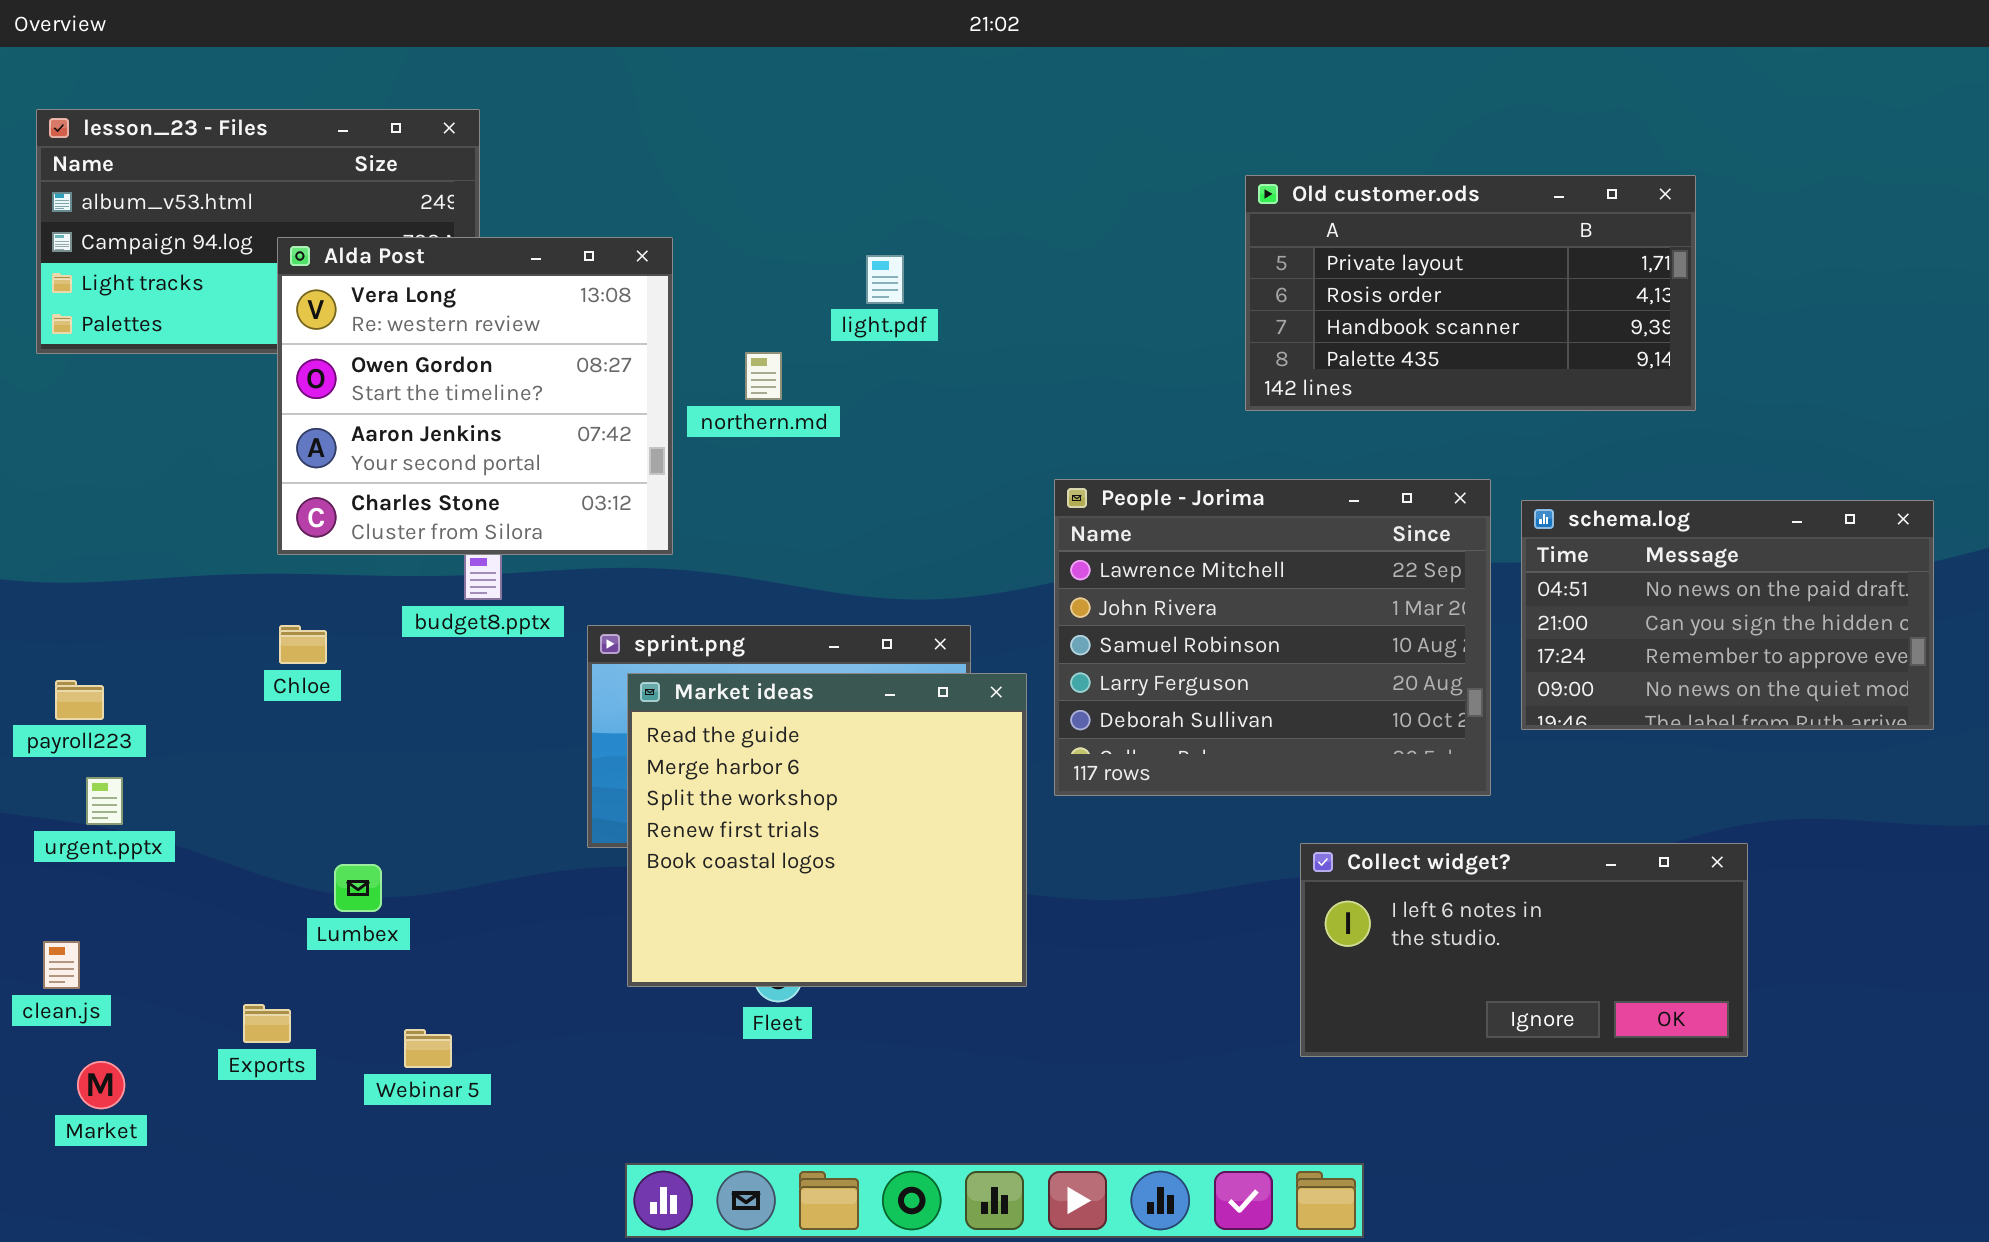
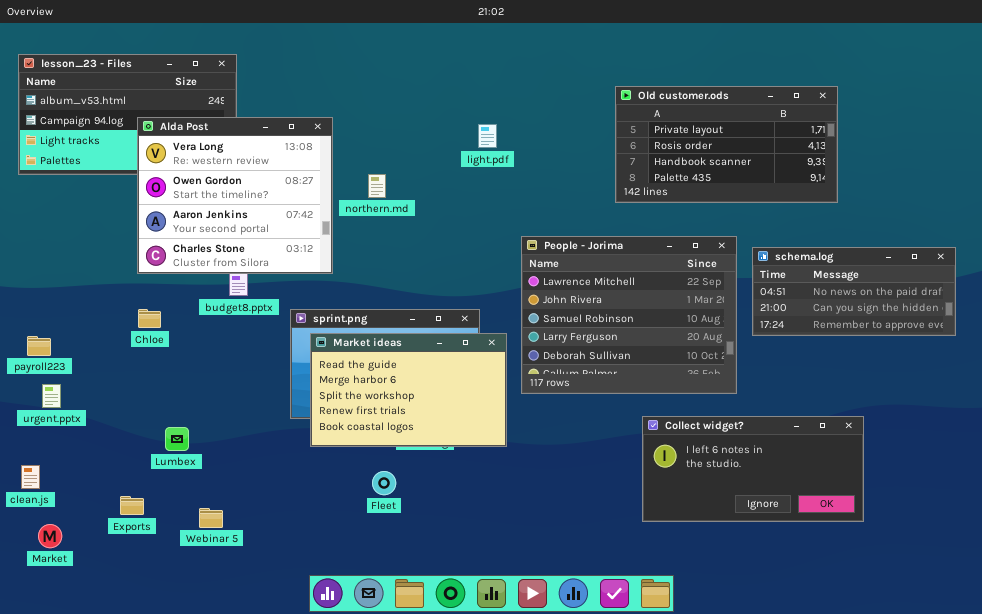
light.pdf: [866,255,904,304] -> [478,124,497,148], moved
schema.log: [1521,500,1934,730] -> [752,247,956,336], resized
Market ideas: [627,673,1027,987] -> [310,333,507,447], resized

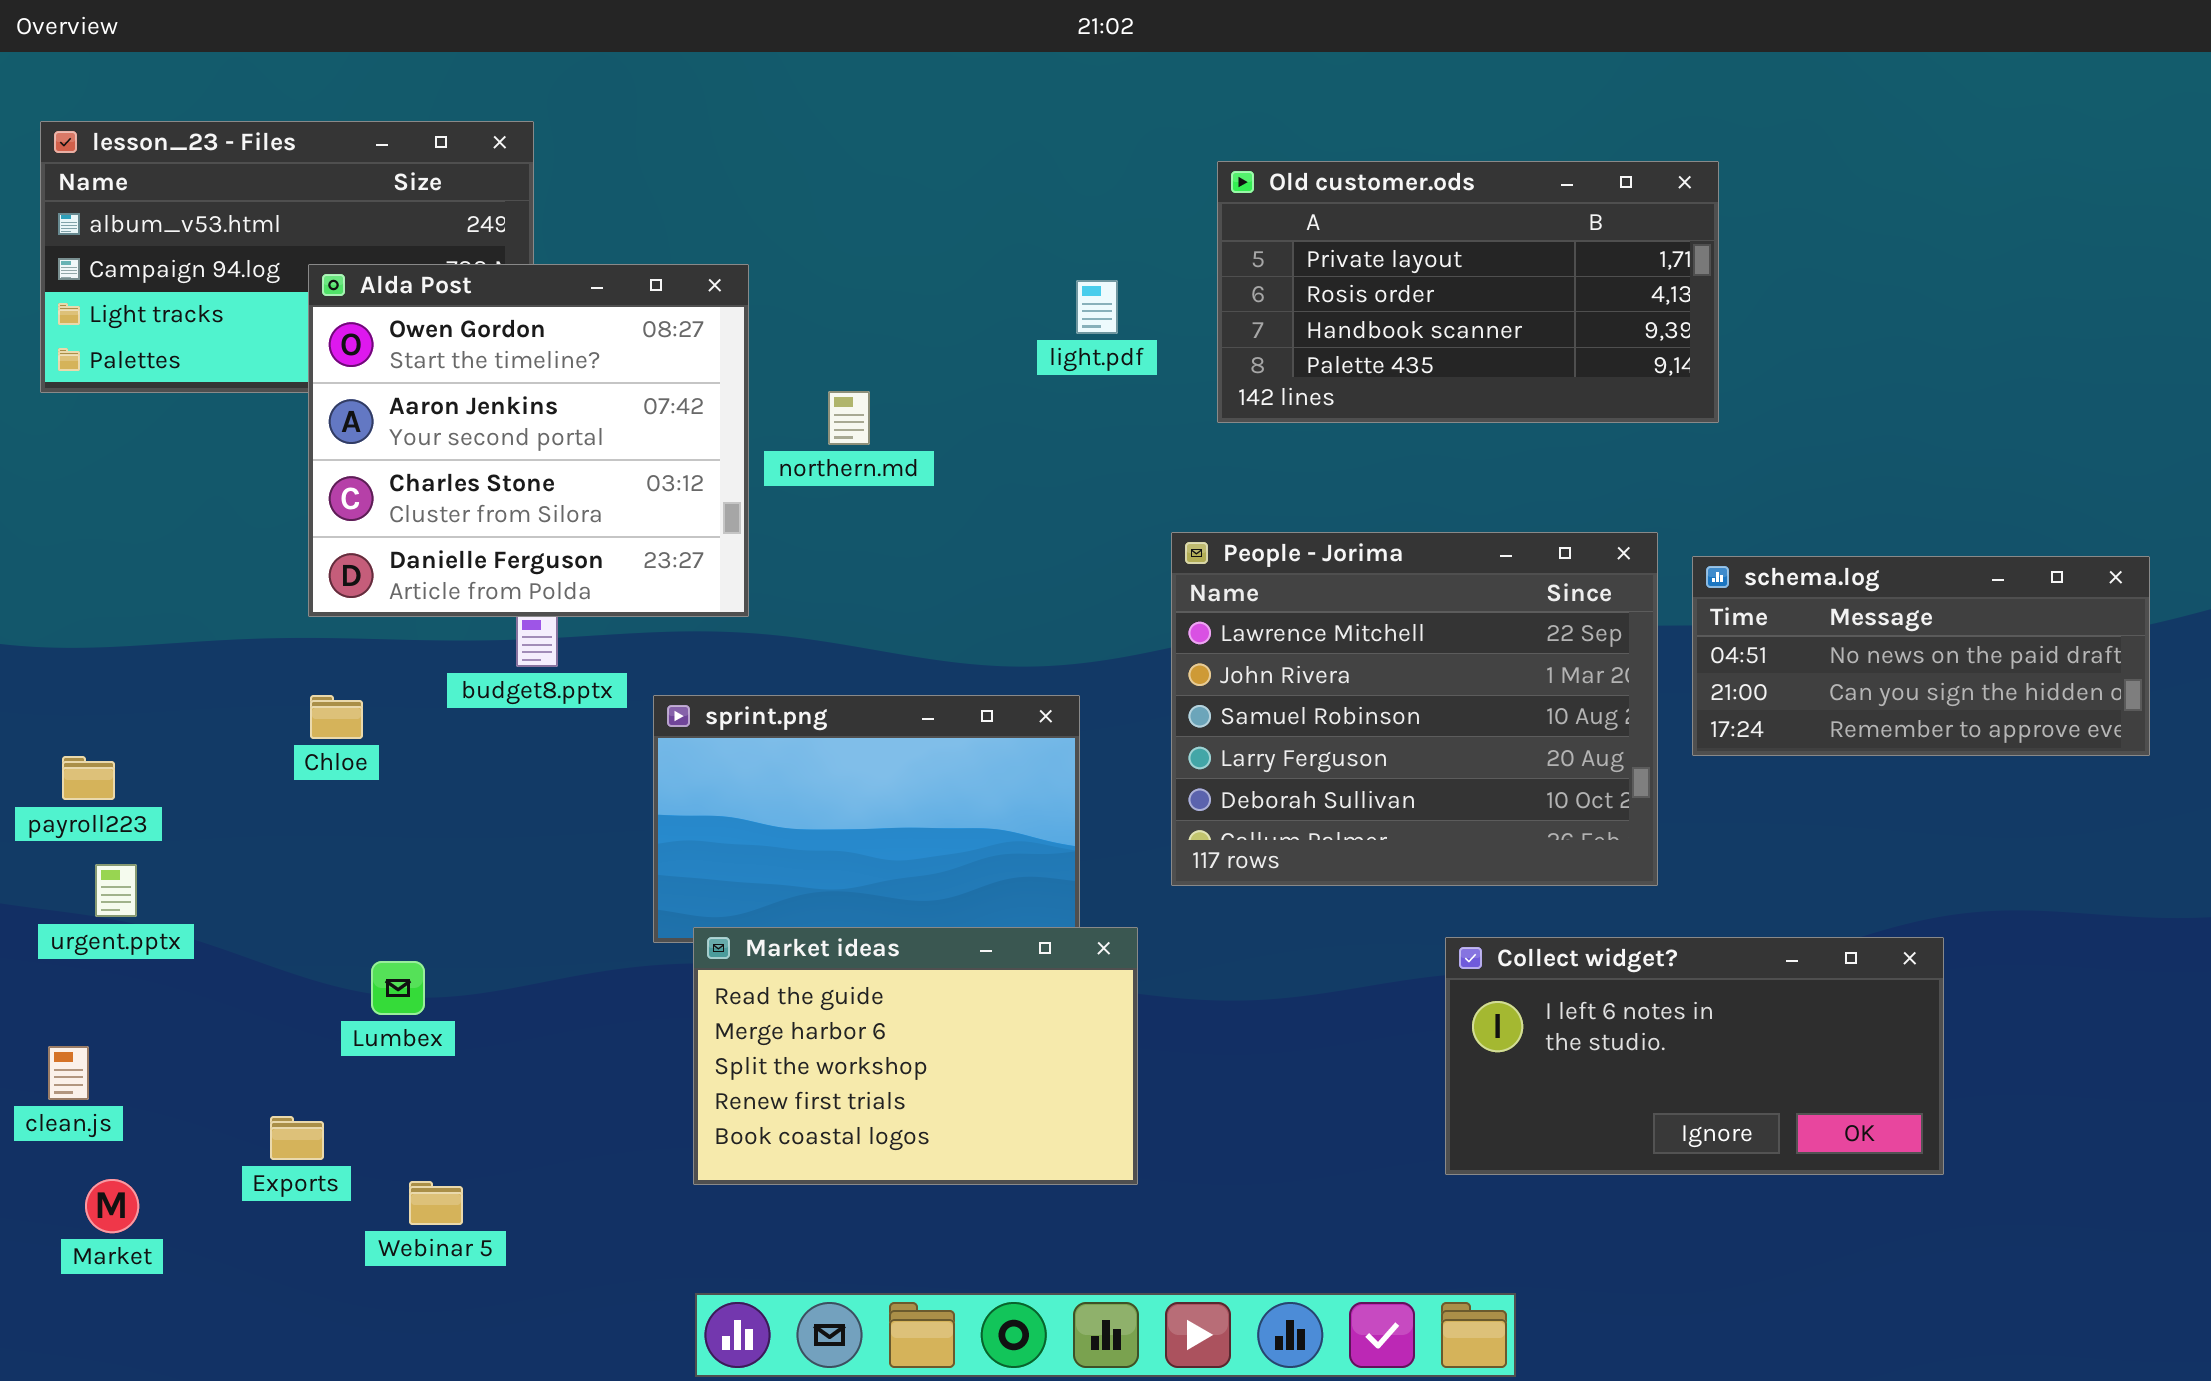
Old customer.ods: [615,86,838,203] -> [1217,161,1719,423], moved
Alda Post: [137,117,333,274] -> [308,264,749,617], scrolled down 1 row
Market ideas: [310,333,507,447] -> [693,927,1138,1185], moved
Webinar 5: [199,508,223,528] -> [409,1181,463,1225], moved

